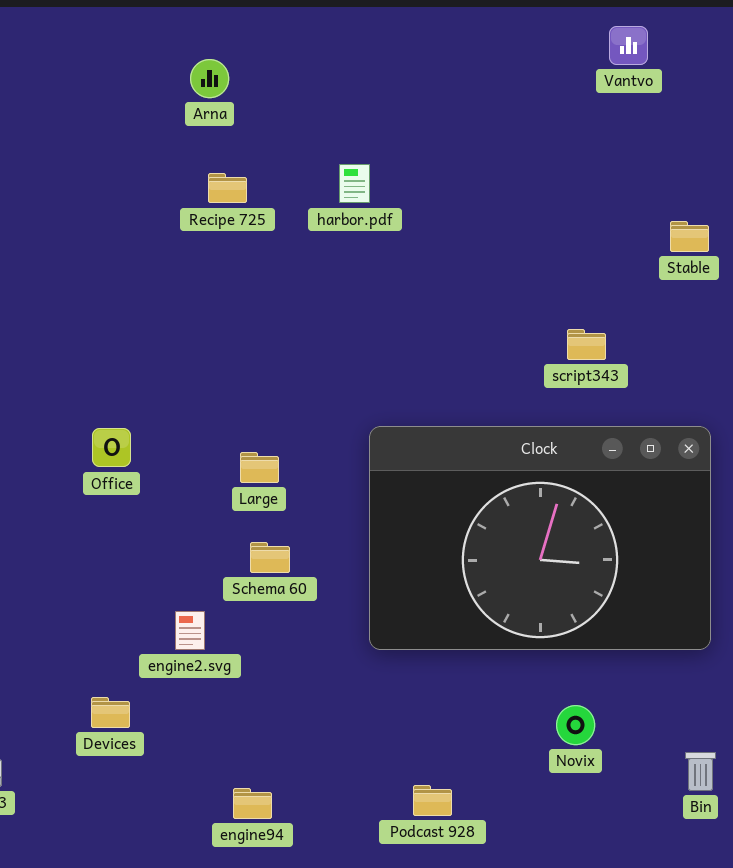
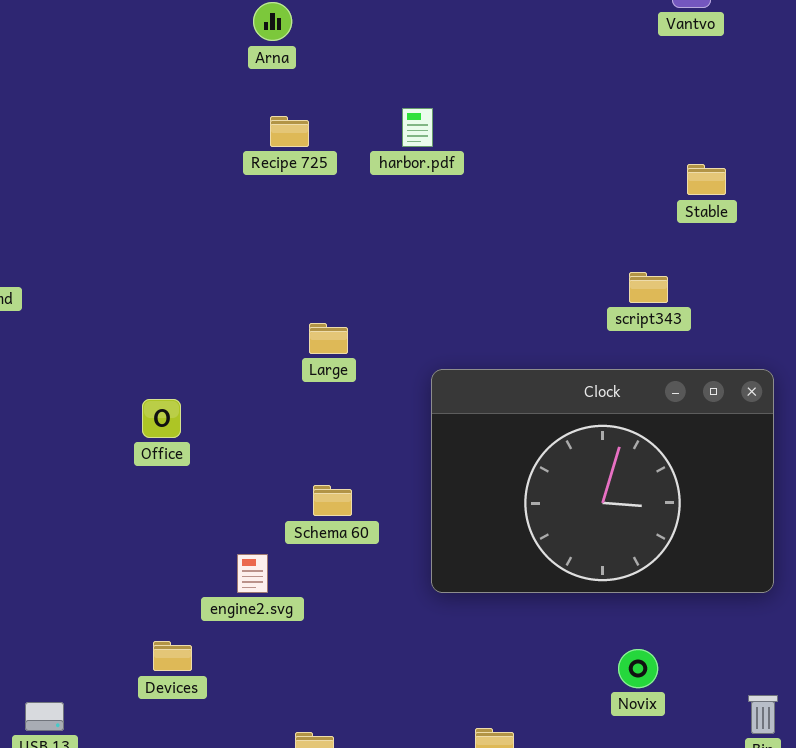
Stable: [670,221,709,252] -> [687,164,726,195], moved
Office: [92,428,131,467] -> [142,399,181,438], moved
Large: [240,452,279,483] -> [309,323,348,354], moved

